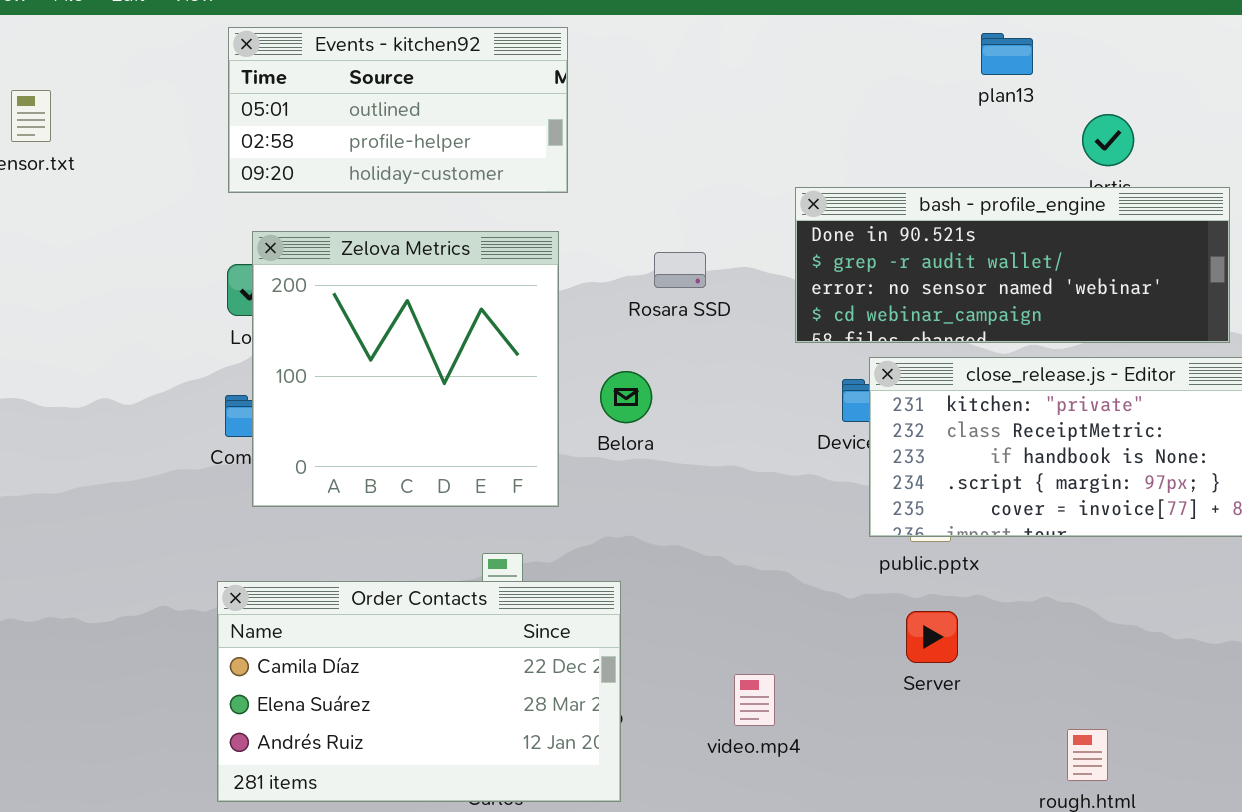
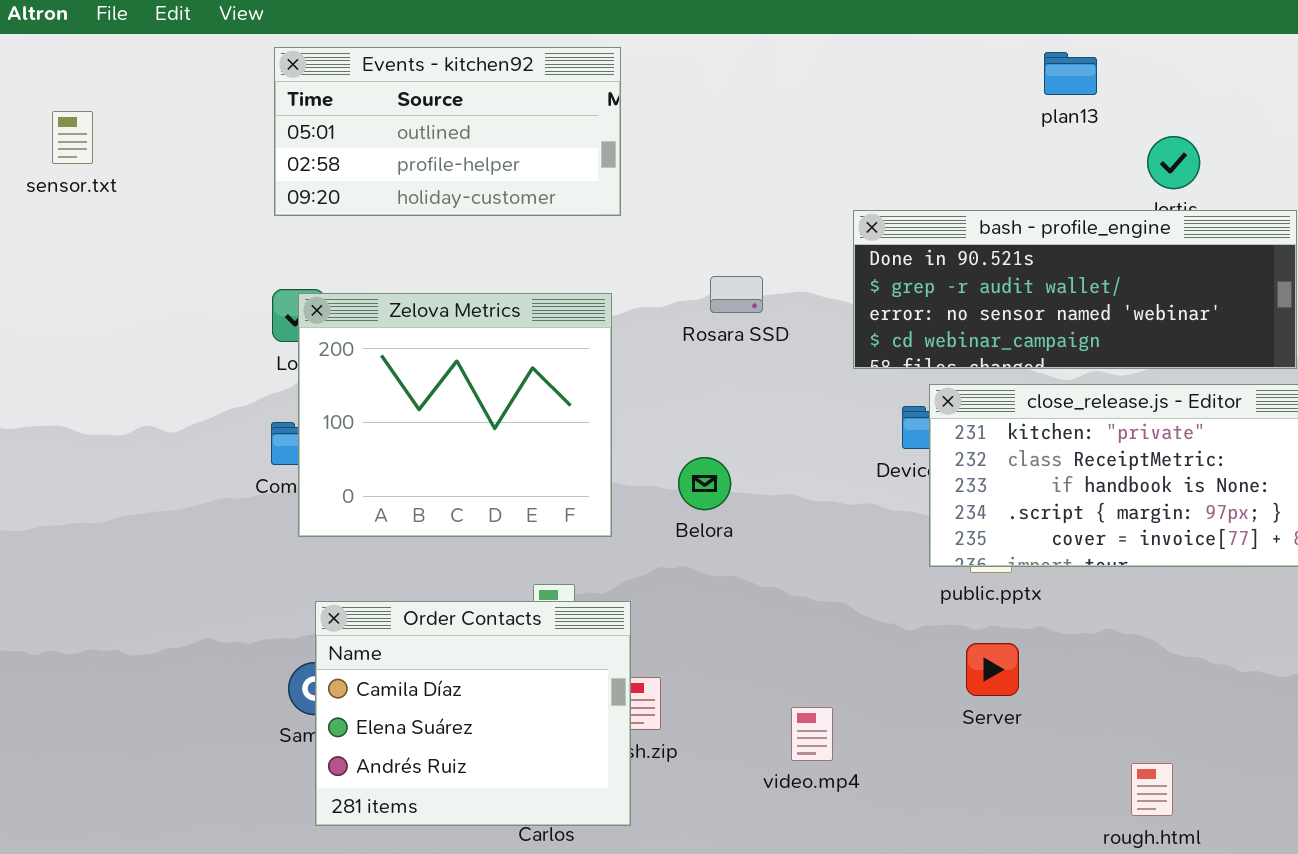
Zelova Metrics: [252,231,559,507] -> [298,293,612,537], resized
Belora: [600,371,652,423] -> [678,457,731,510], moved
Order Contacts: [217,581,621,802] -> [315,601,631,826], moved, resized

